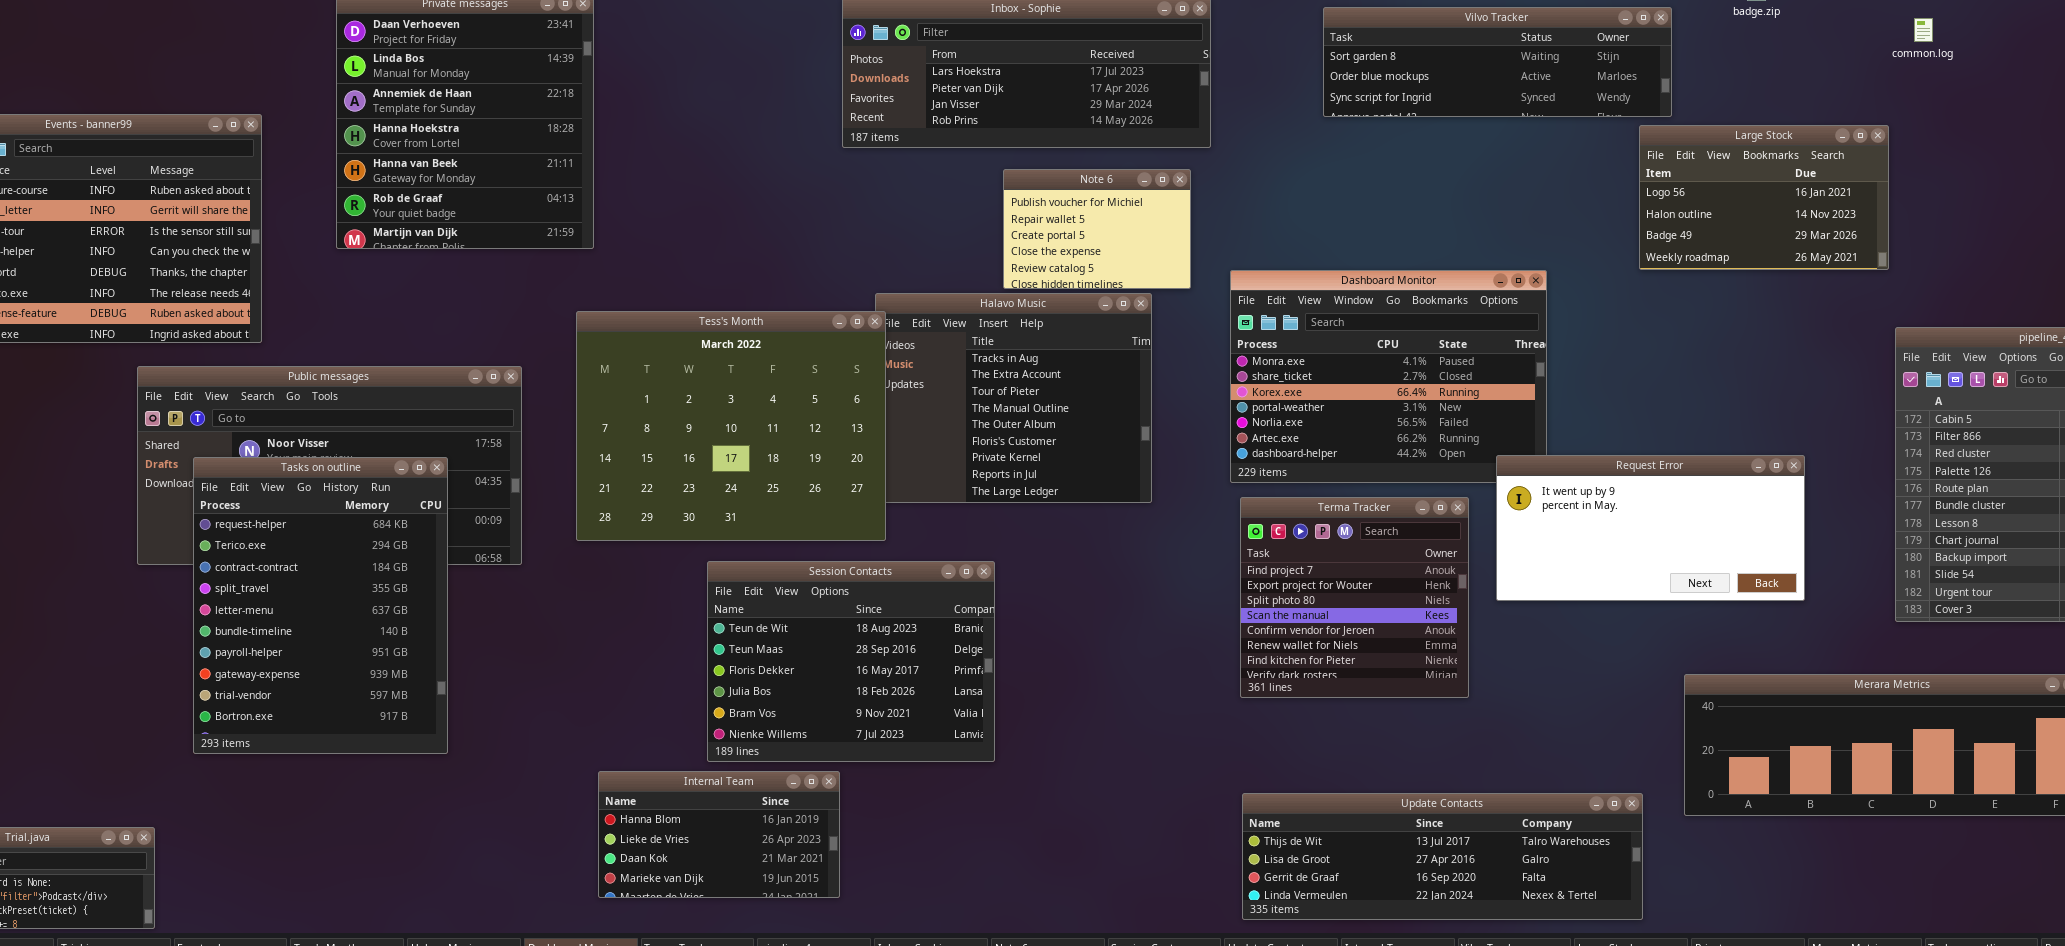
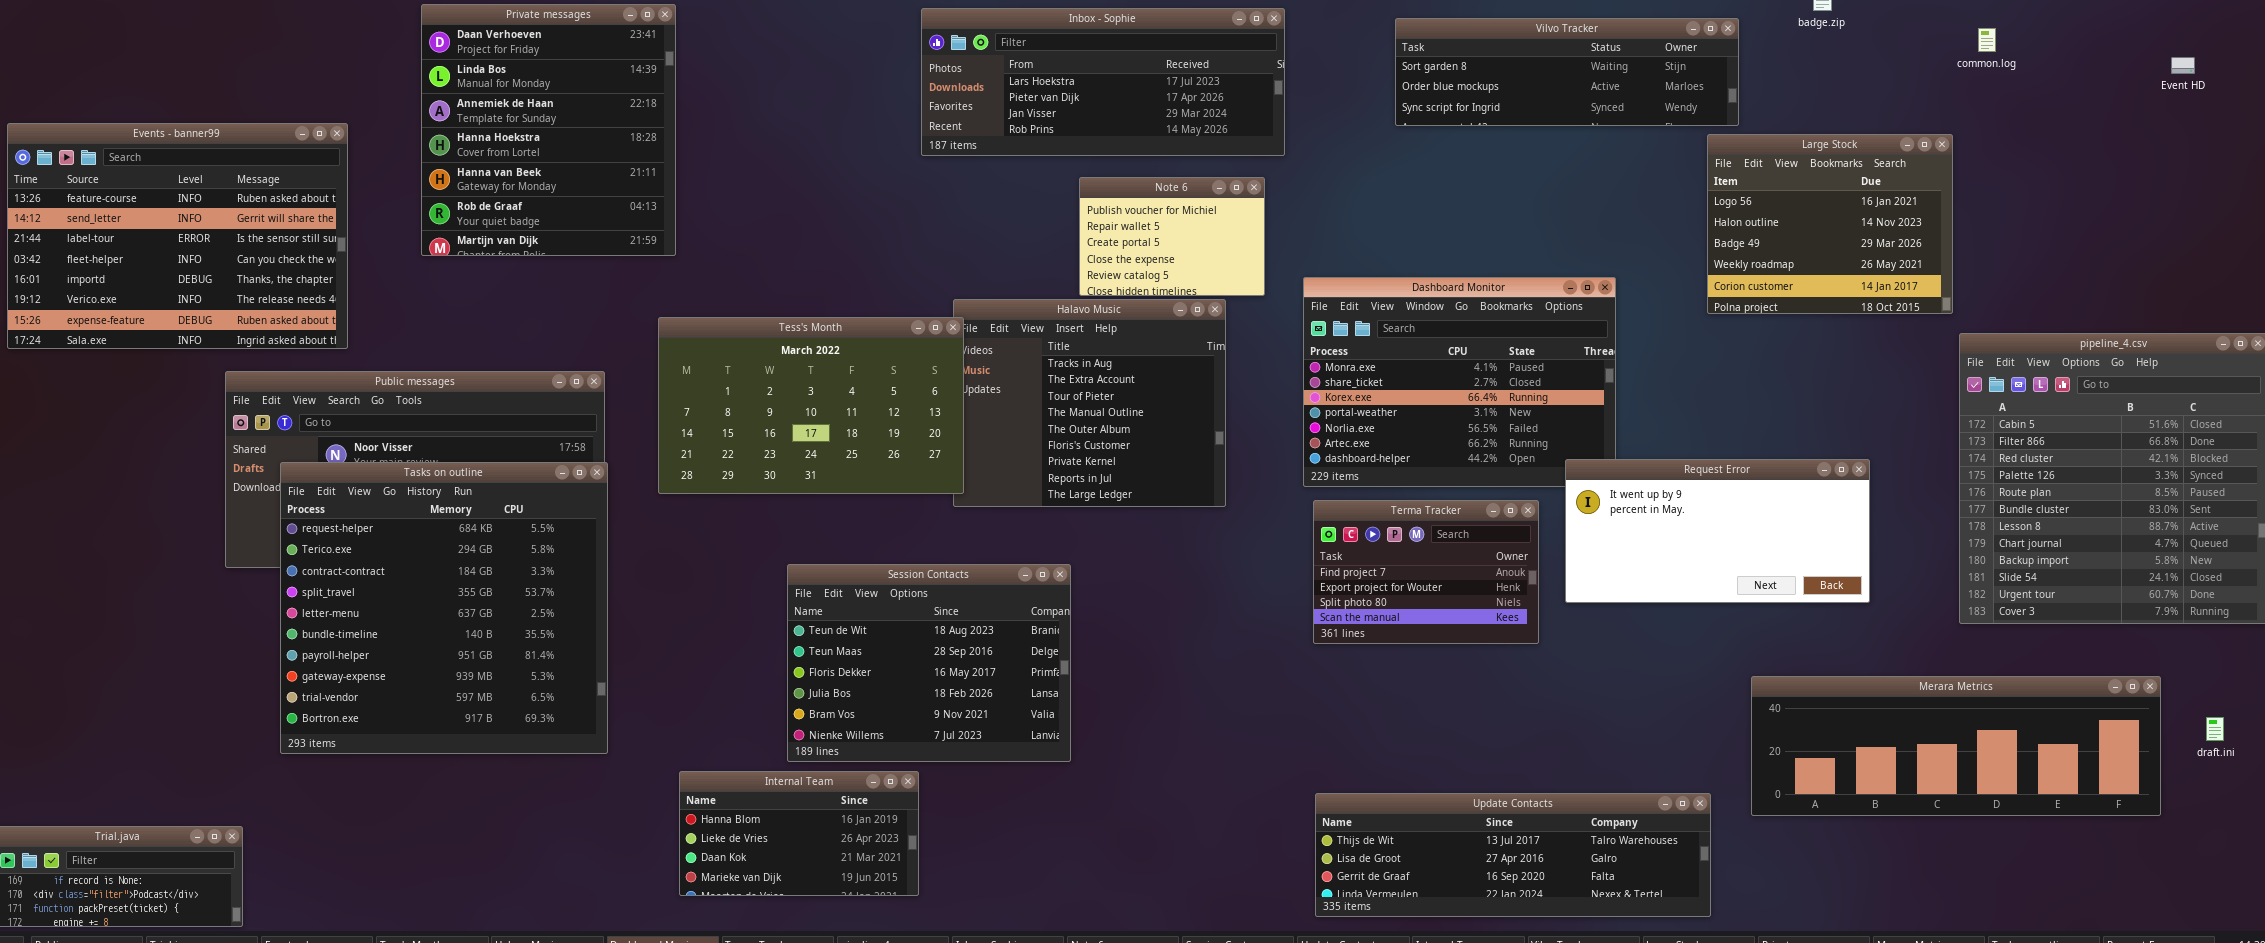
Large Stock: [1639,125,1889,270] -> [1707,134,1953,314], resized
Tess's Month: [576,311,886,541] -> [658,317,964,494], resized
Tasks on outline: [193,457,448,754] -> [280,462,608,754], resized
Terma Tracker: [1240,497,1469,698] -> [1313,500,1539,644], resized

